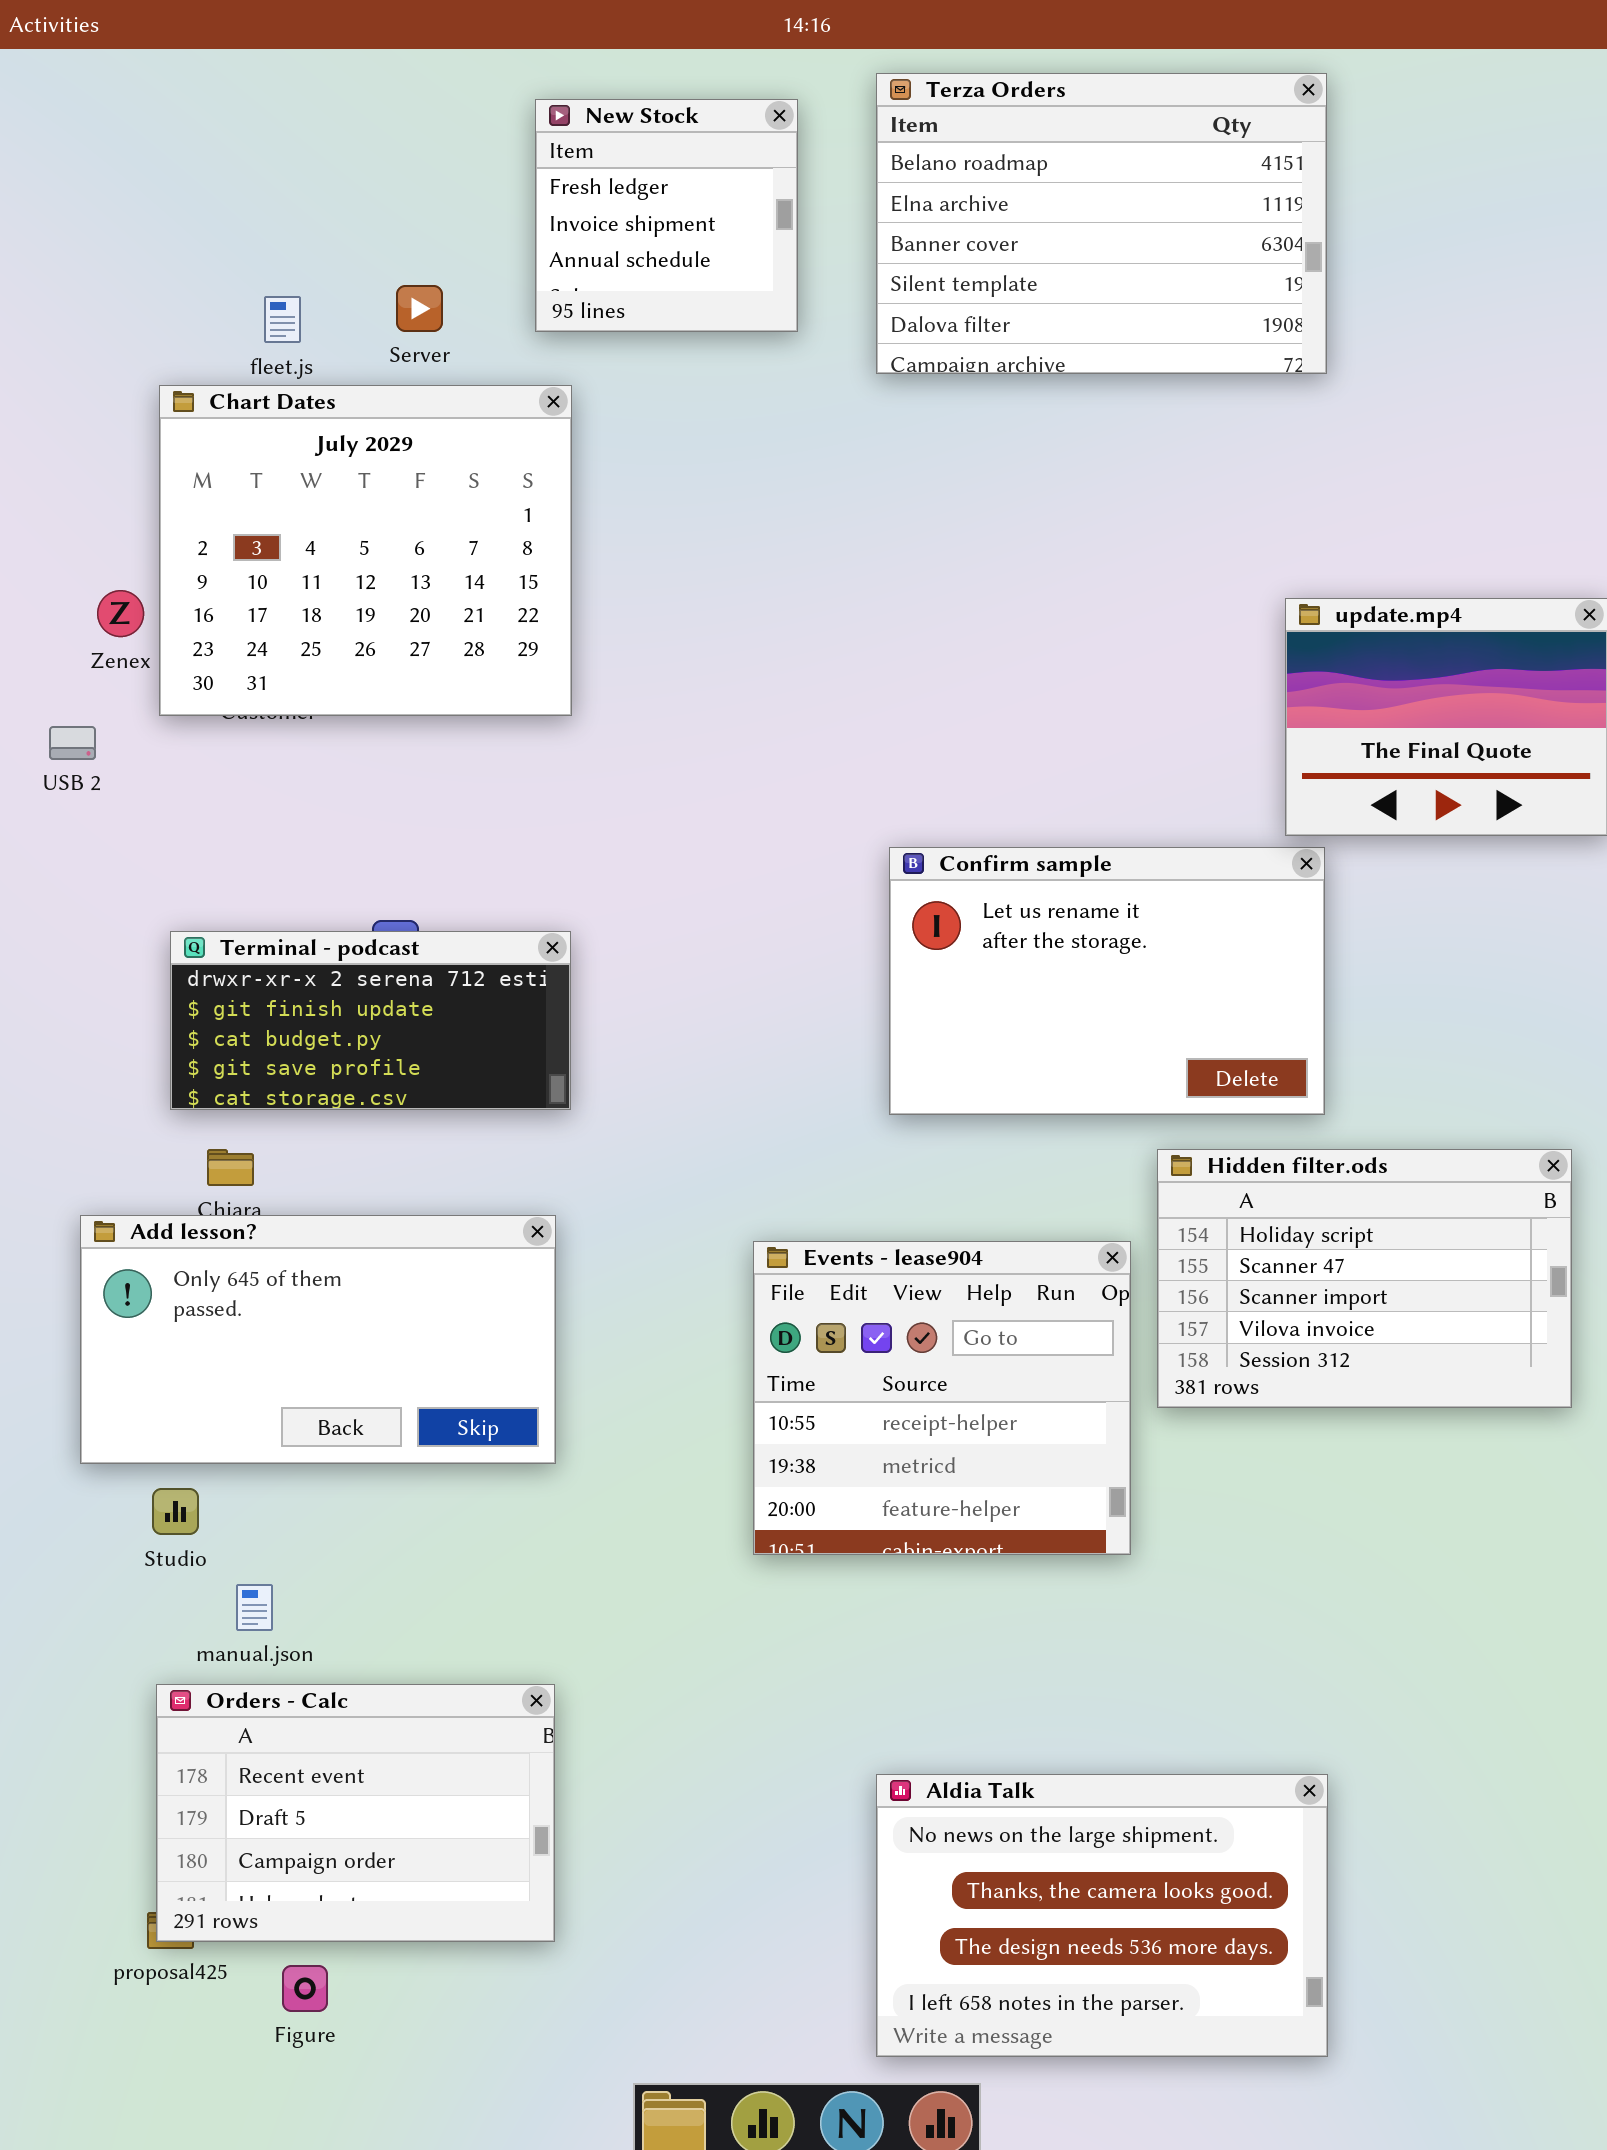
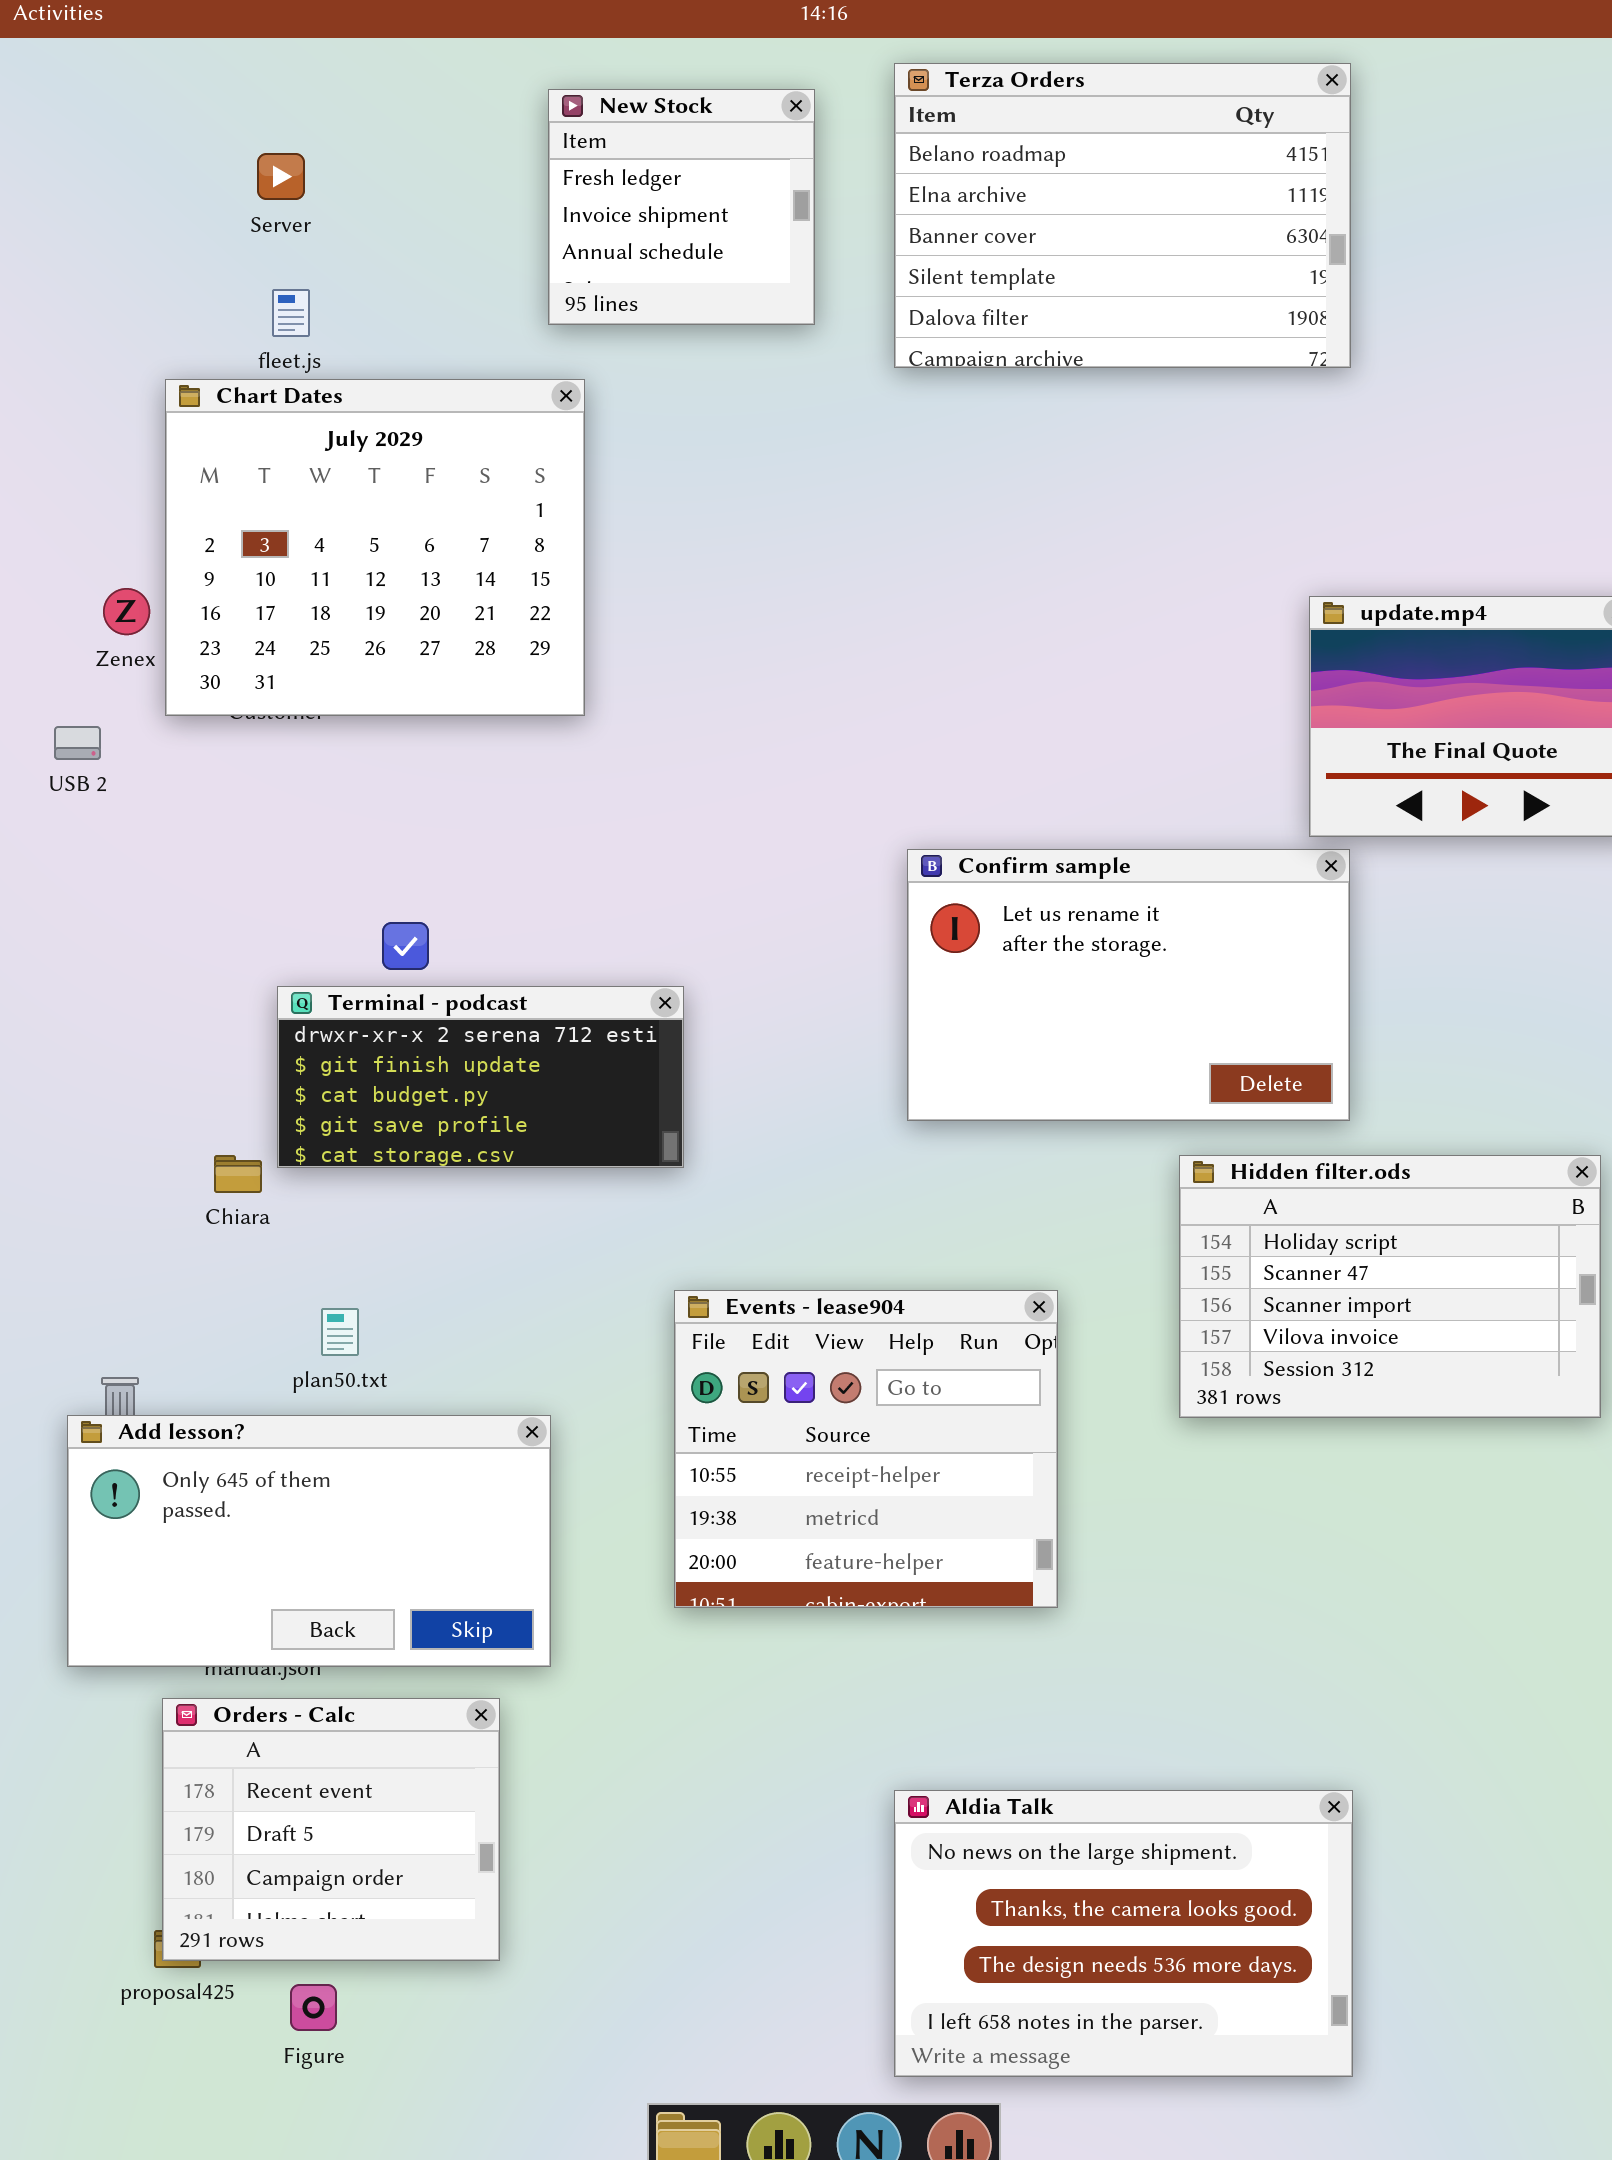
Server: [396,285,443,332] -> [257,153,305,200], moved
Terminal - podcast: [170,931,571,1110] -> [277,986,684,1168], moved
Add lesson?: [80,1215,556,1464] -> [67,1415,551,1667], moved
Events - lease904: [753,1241,1131,1555] -> [674,1290,1058,1608], moved
Orders - Calc: [156,1684,555,1942] -> [162,1698,500,1961], resized

